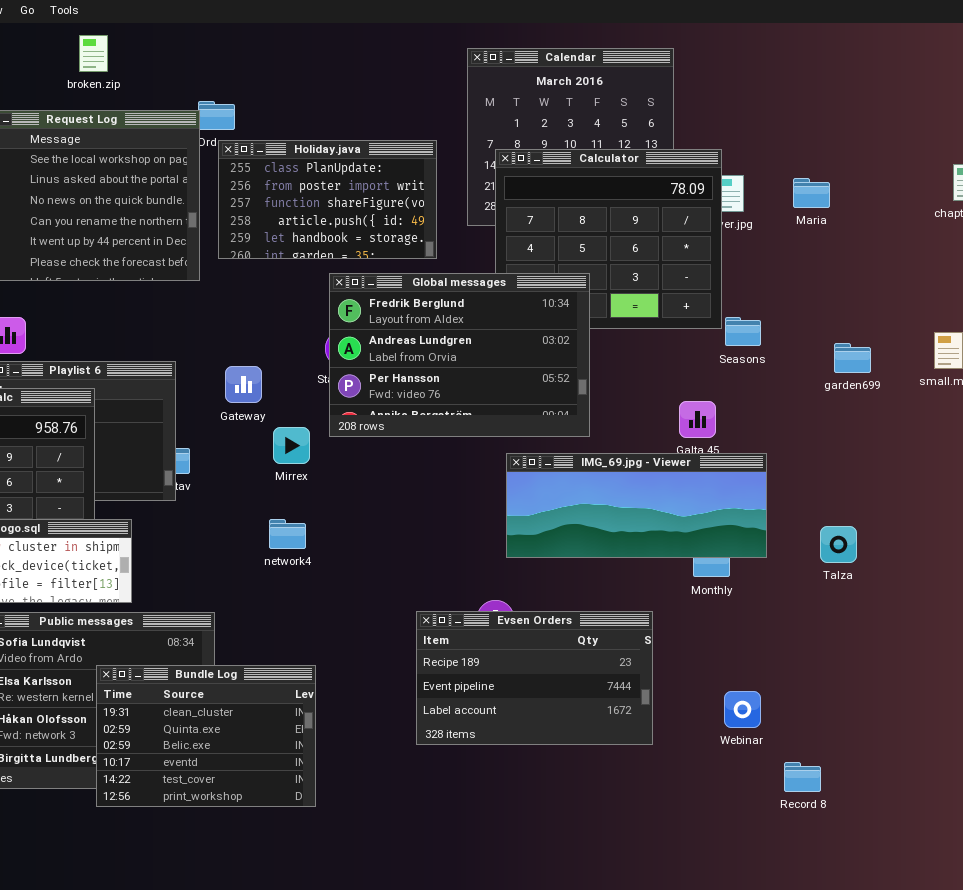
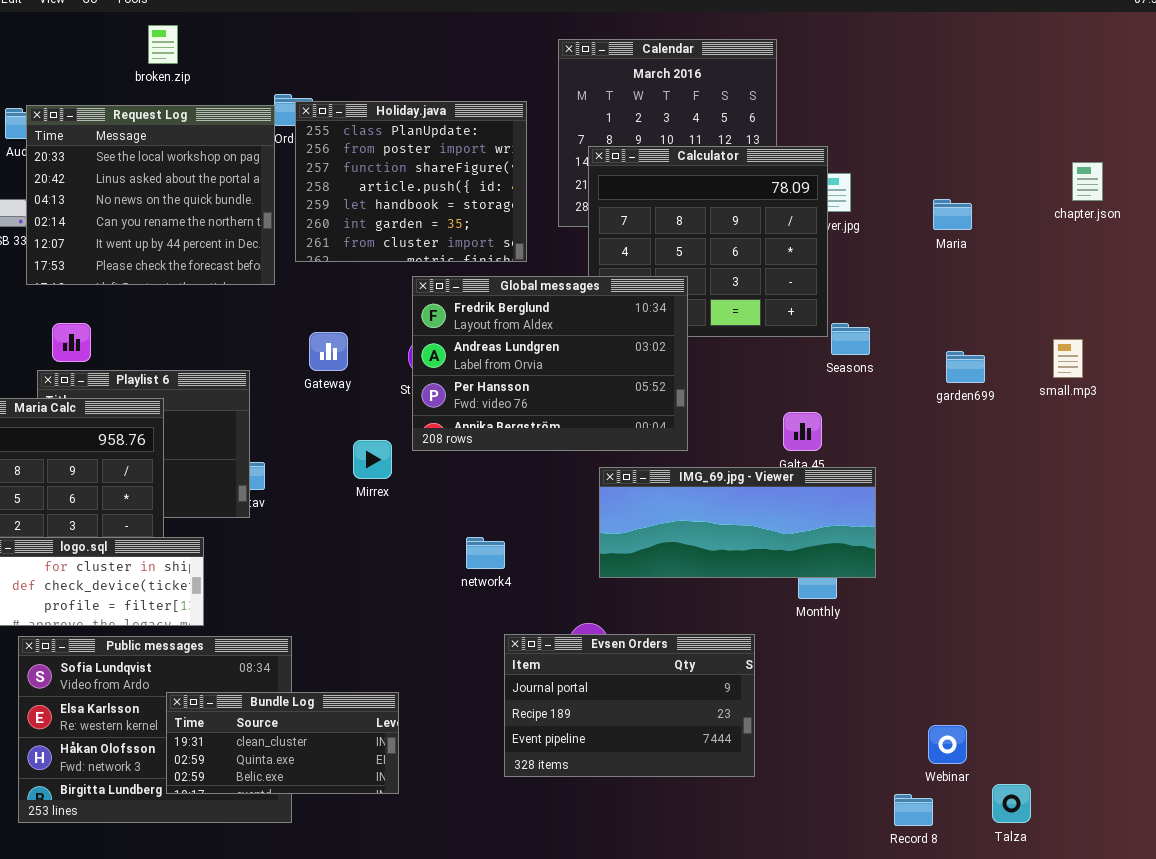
Holiday.java: [218,140,437,259] -> [295,101,527,262], resized
Maria: [793,178,830,208] -> [933,199,972,230], moved
Gateway: [225,366,262,403] -> [309,332,348,371], moved
network4: [269,519,306,549] -> [466,537,505,569], moved
Talza: [820,526,857,563] -> [992,784,1031,823], moved
Evsen Orders: [416,611,653,745] -> [504,634,755,777], scrolled up 1 row
Bundle Log: [96,665,316,807] -> [166,692,399,794], resized
Webinar: [724,691,761,728] -> [928,725,967,764], moved

